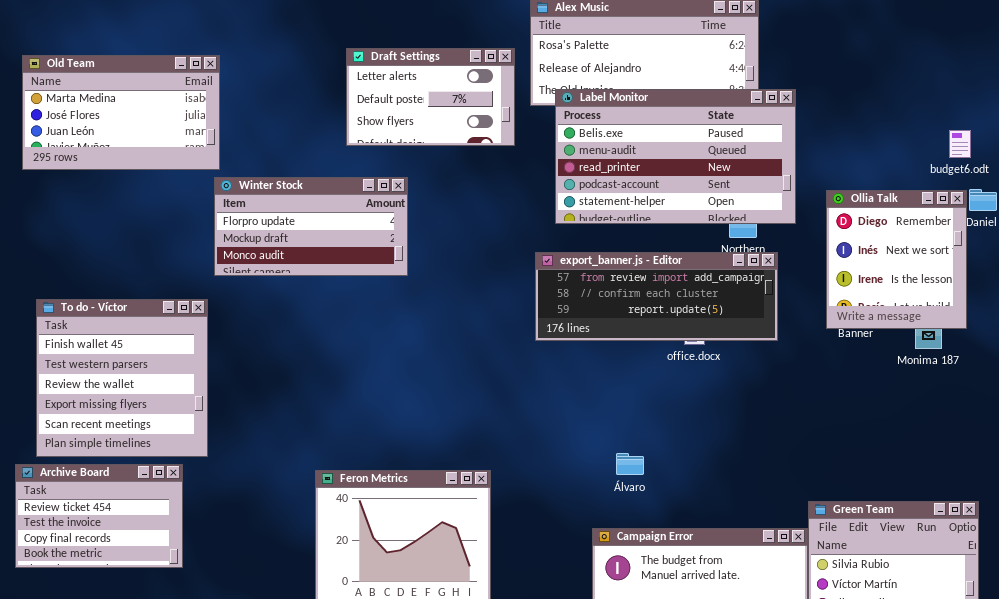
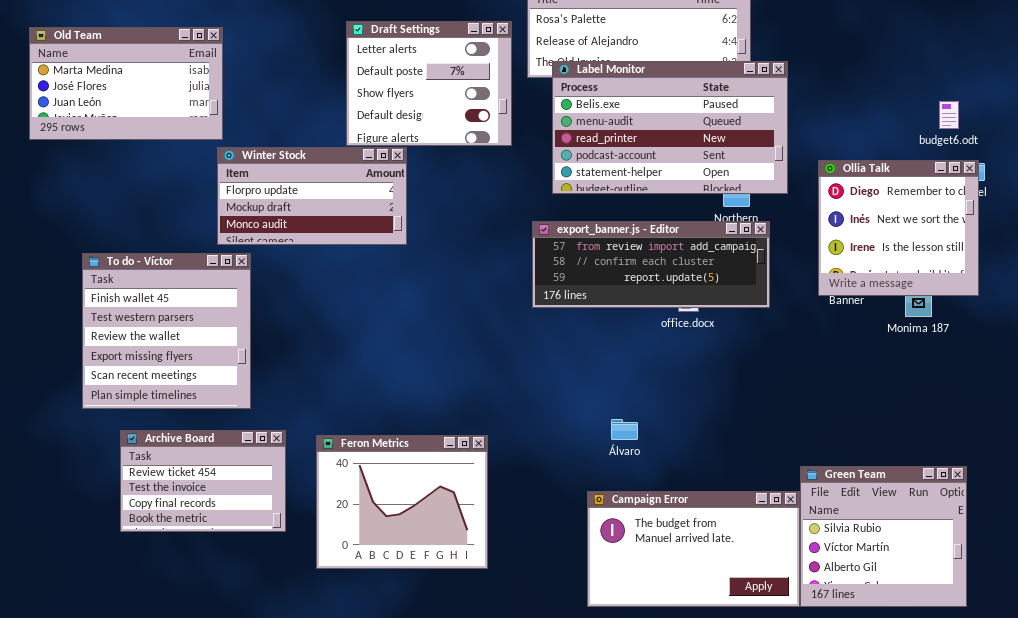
Draft Settings: [346,48,515,146] -> [346,21,512,146], resized
Ollia Talk: [826,190,967,329] -> [818,160,979,296], resized
To do - Víctor: [36,299,208,457] -> [82,253,251,409], moved
Archive Board: [15,464,183,568] -> [120,430,286,532], moved

